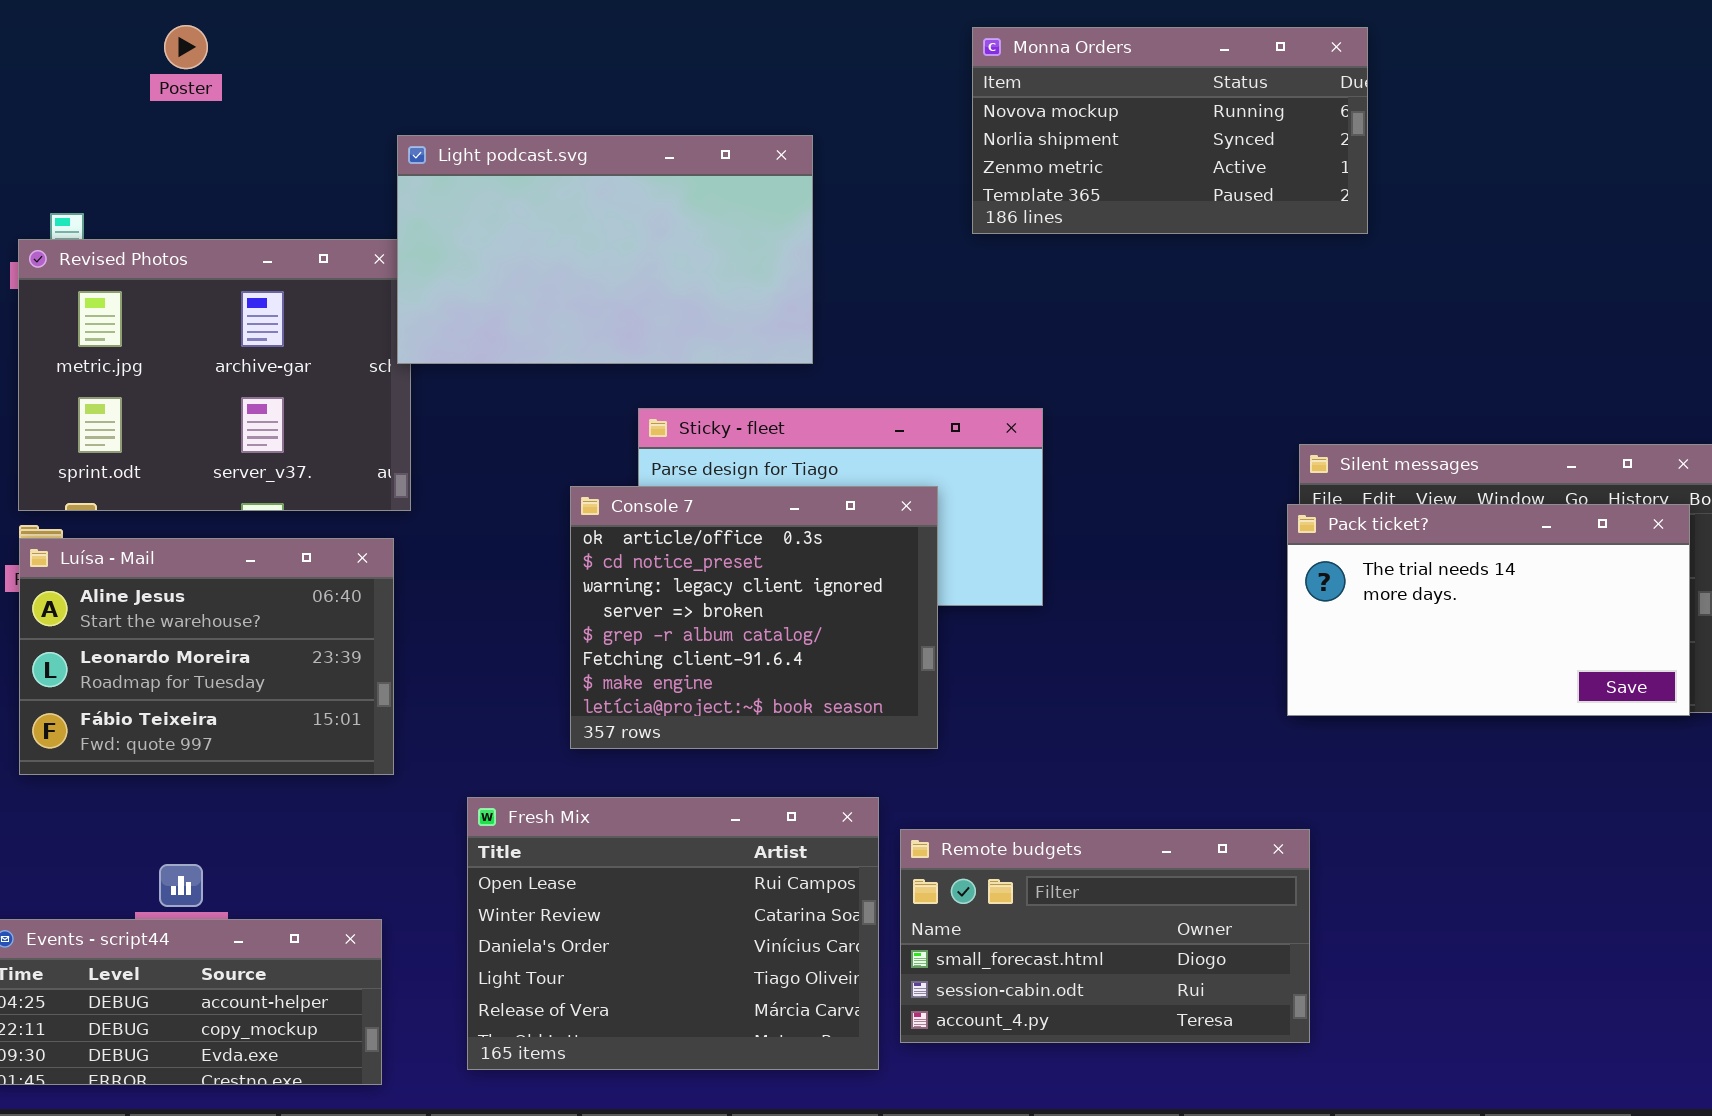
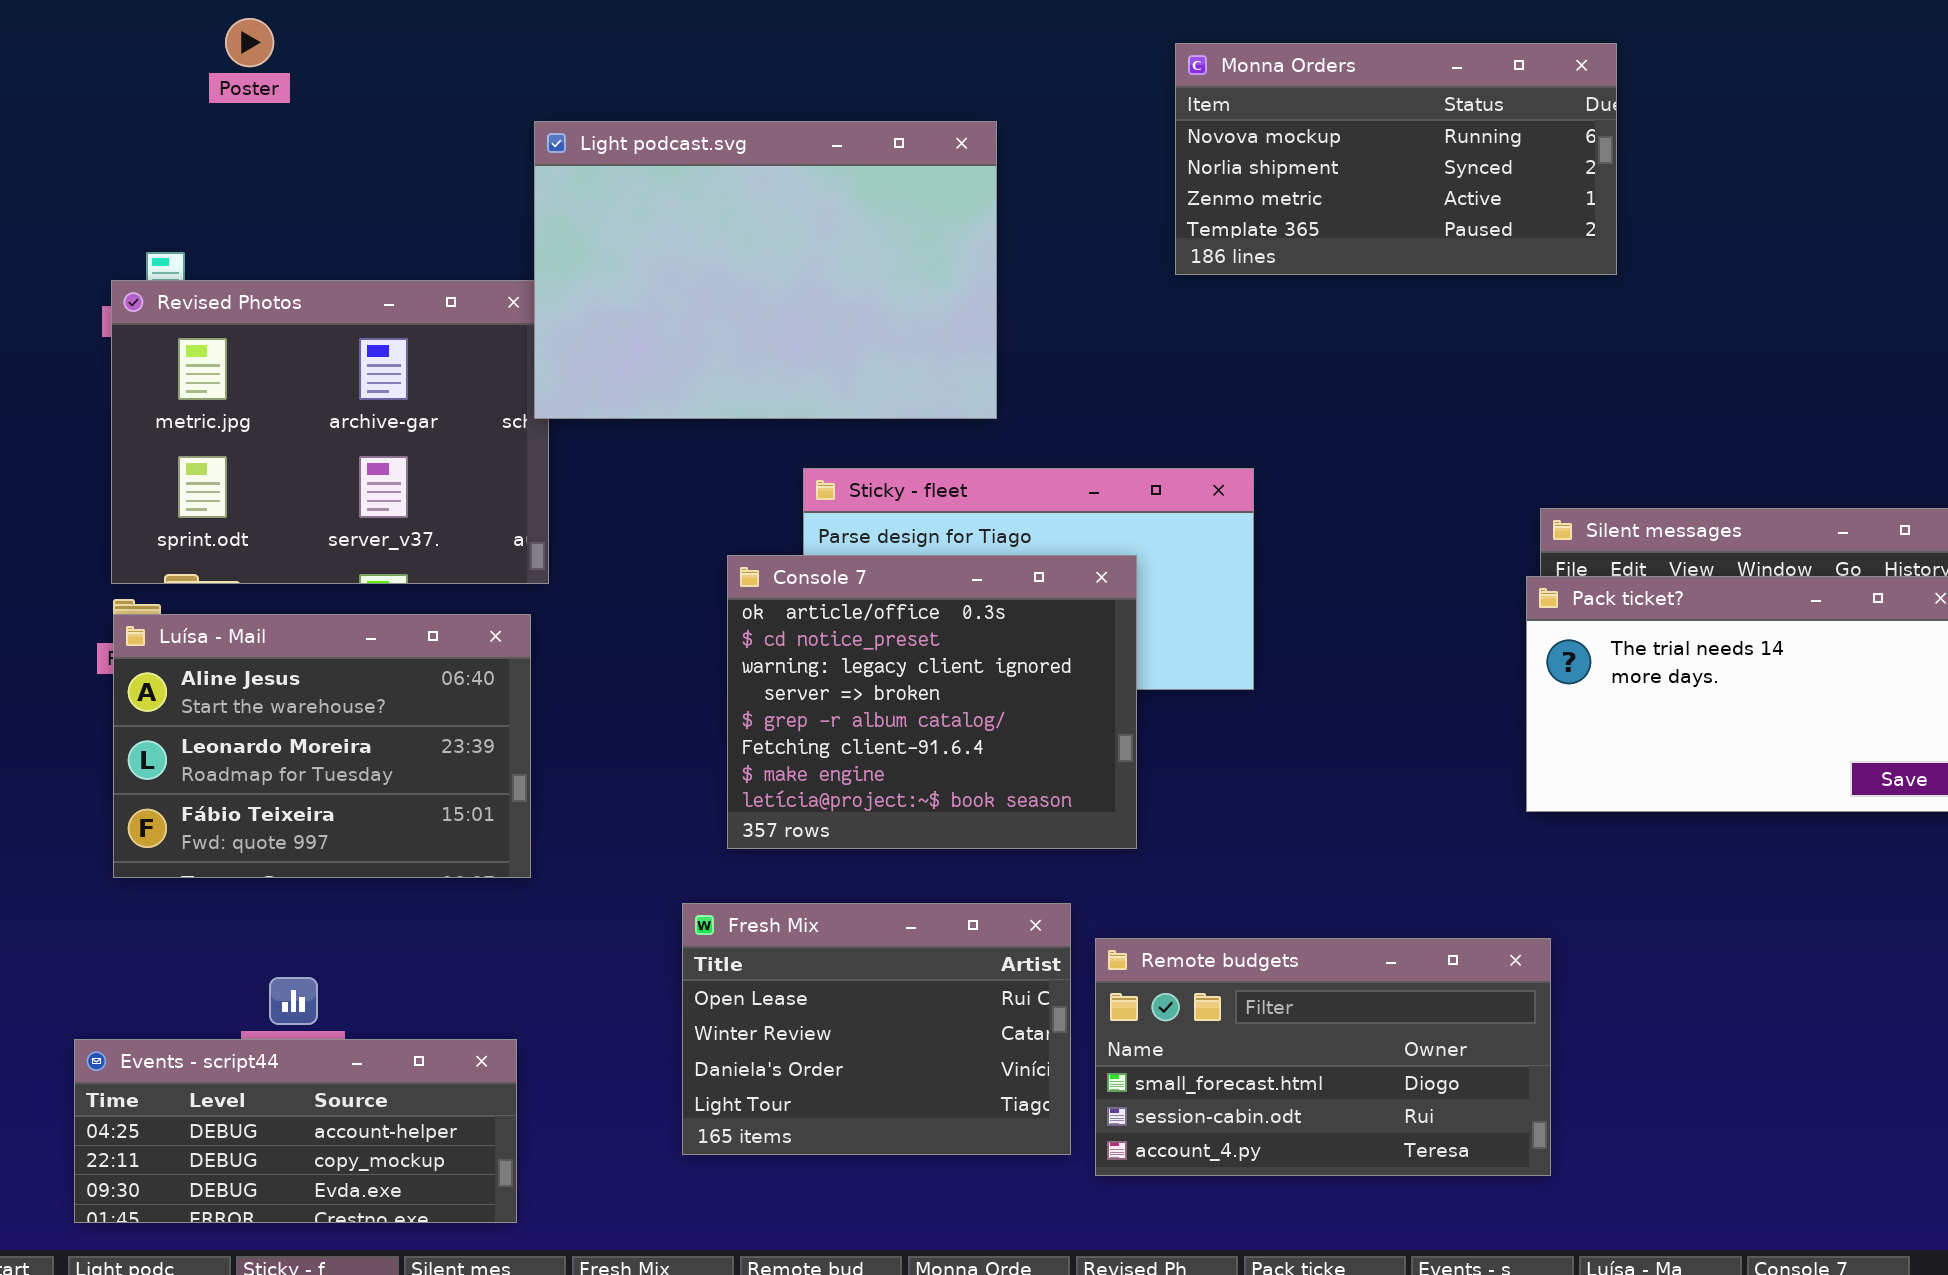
Poster: [164,25,208,69] -> [225,18,274,67], moved
Light podcast.svg: [397,135,813,364] -> [534,121,997,419], resized
Fresh Mix: [467,797,879,1070] -> [682,903,1071,1155], resized

